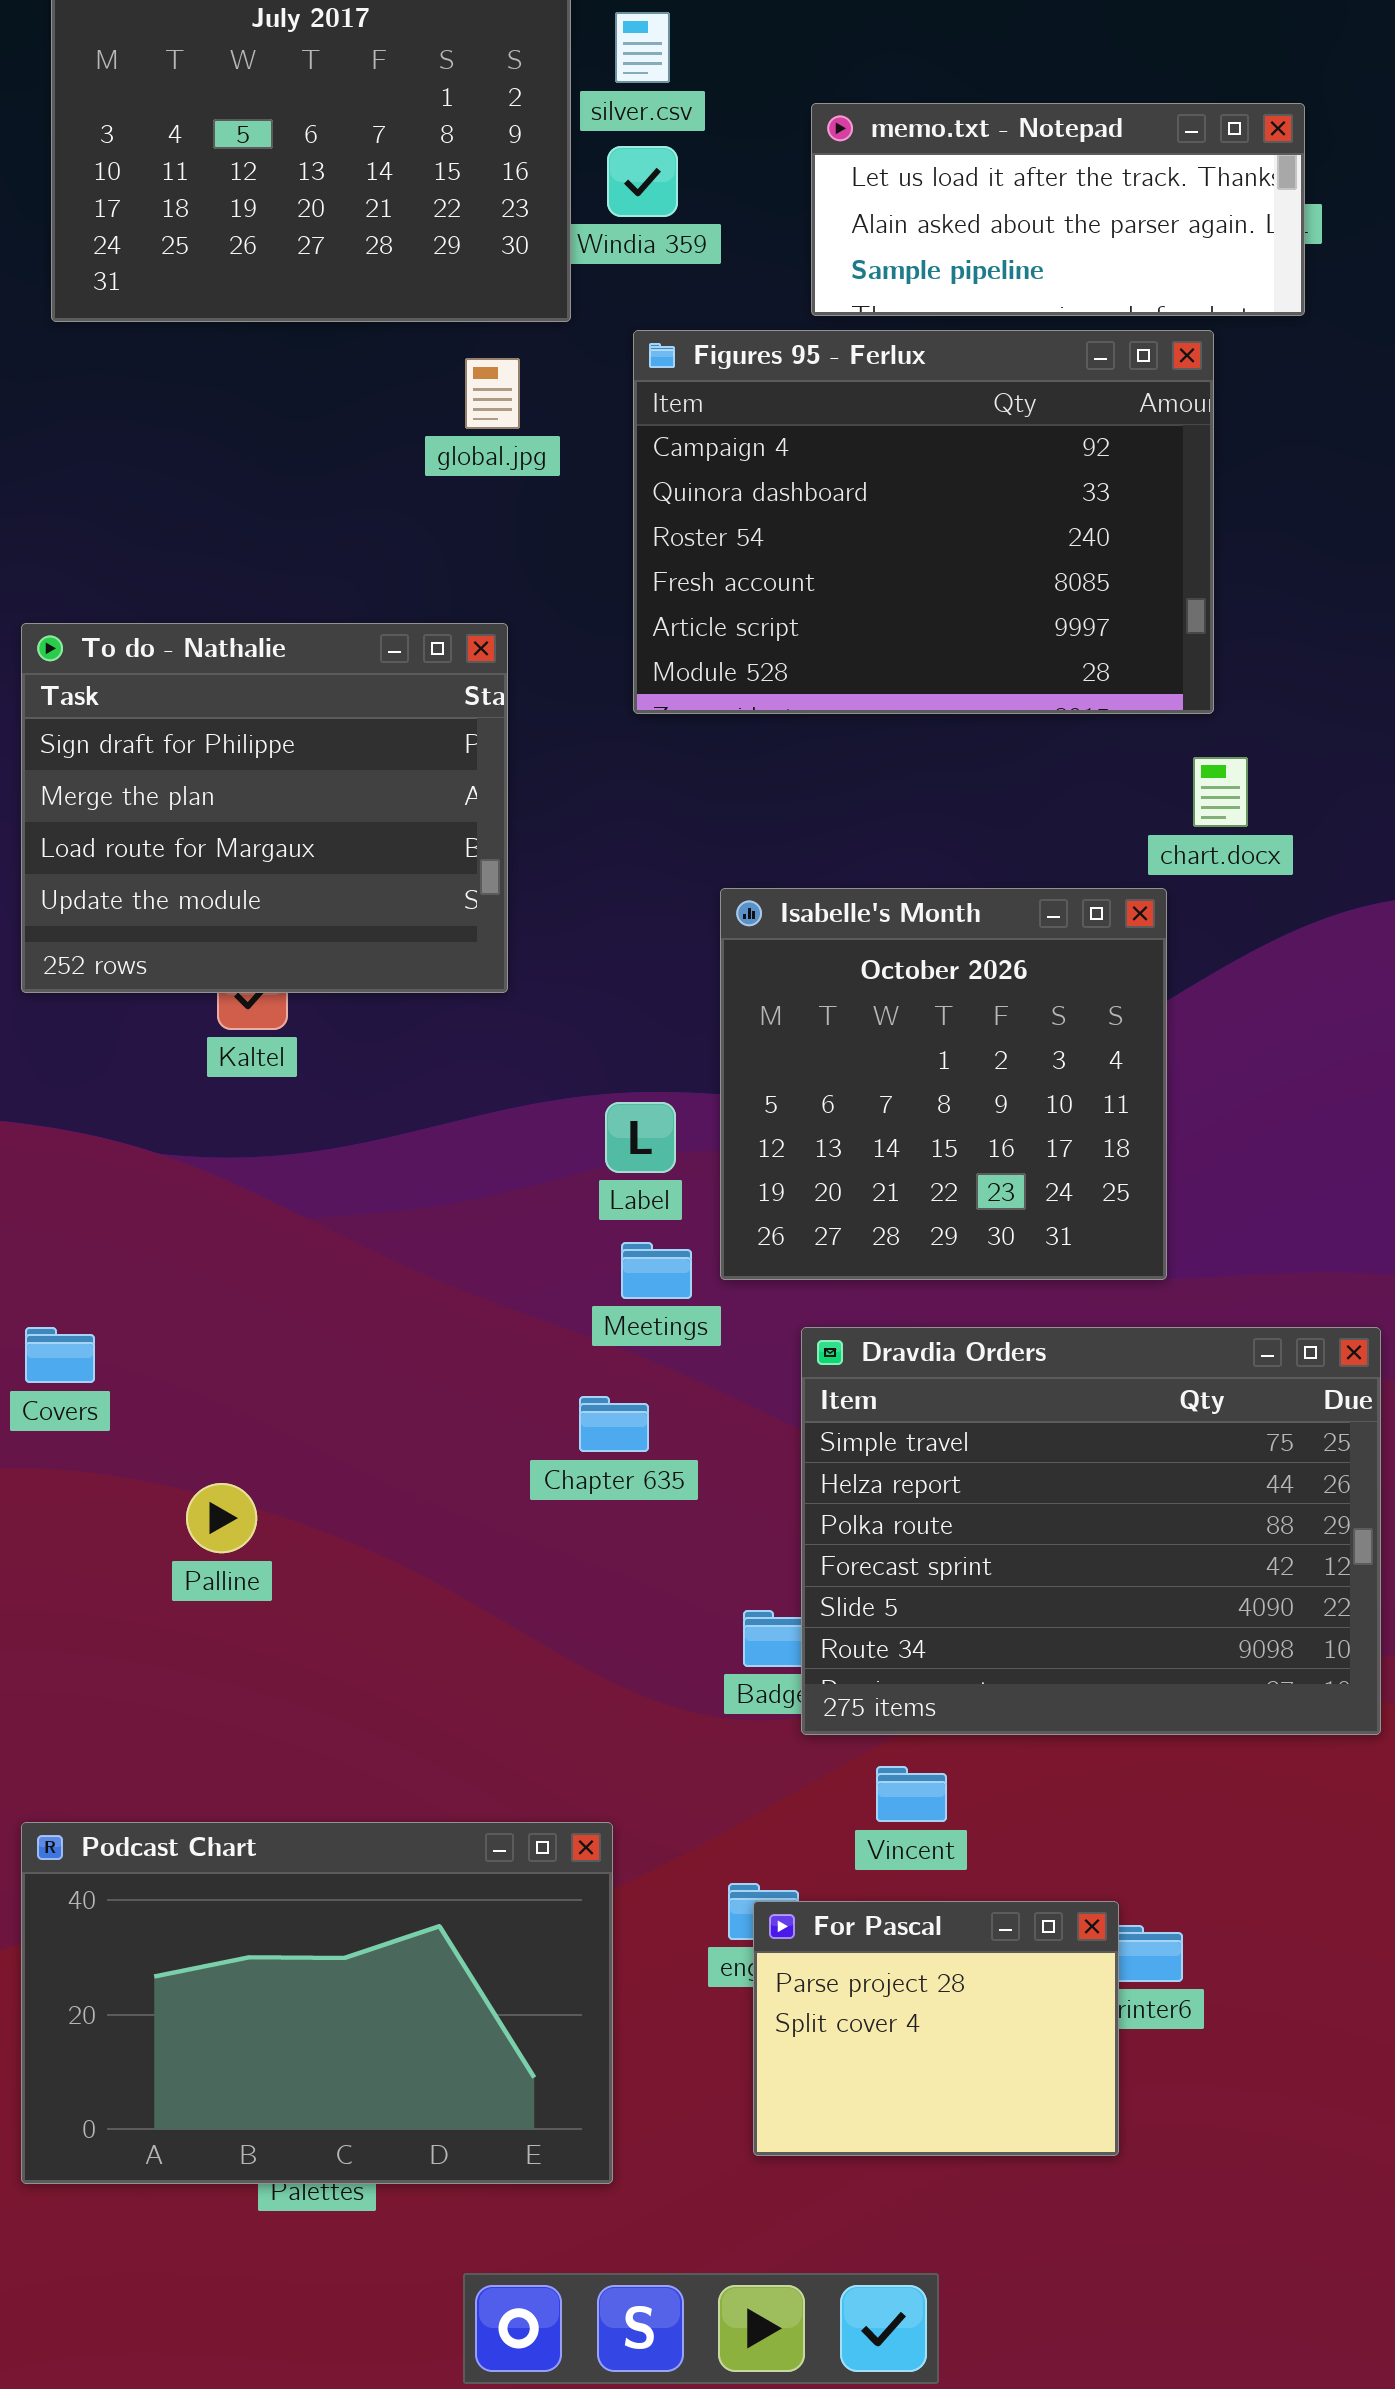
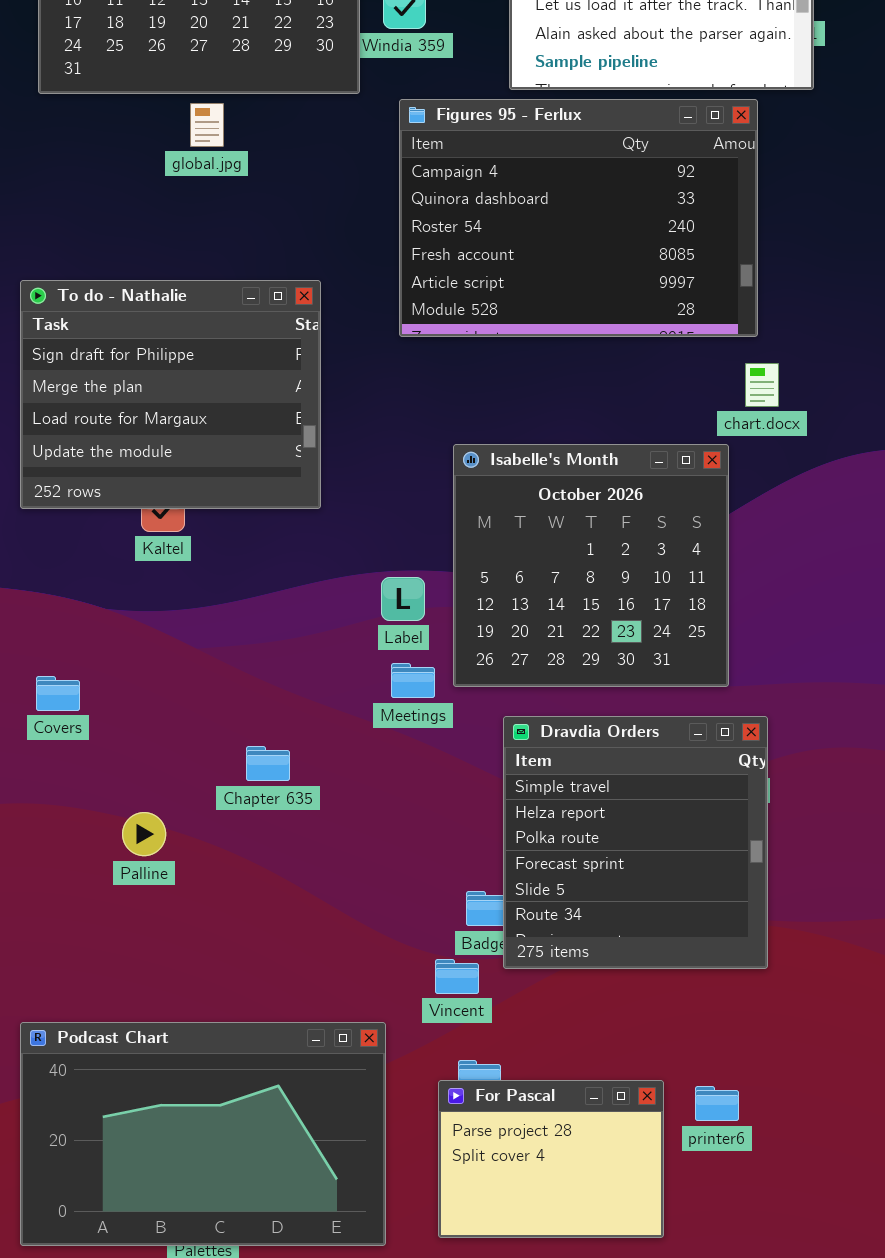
global.jpg: [465,358,520,429] -> [190,103,224,147], moved
Covers: [25,1327,95,1383] -> [36,676,80,711], moved
Dravdia Orders: [801,1327,1381,1735] -> [503,716,768,969], resized
Chapter 635: [579,1396,649,1452] -> [246,746,290,781], moved
Vincent: [876,1766,947,1822] -> [435,959,479,994], moved
For Pascal: [753,1901,1119,2156] -> [438,1080,664,1238], moved

